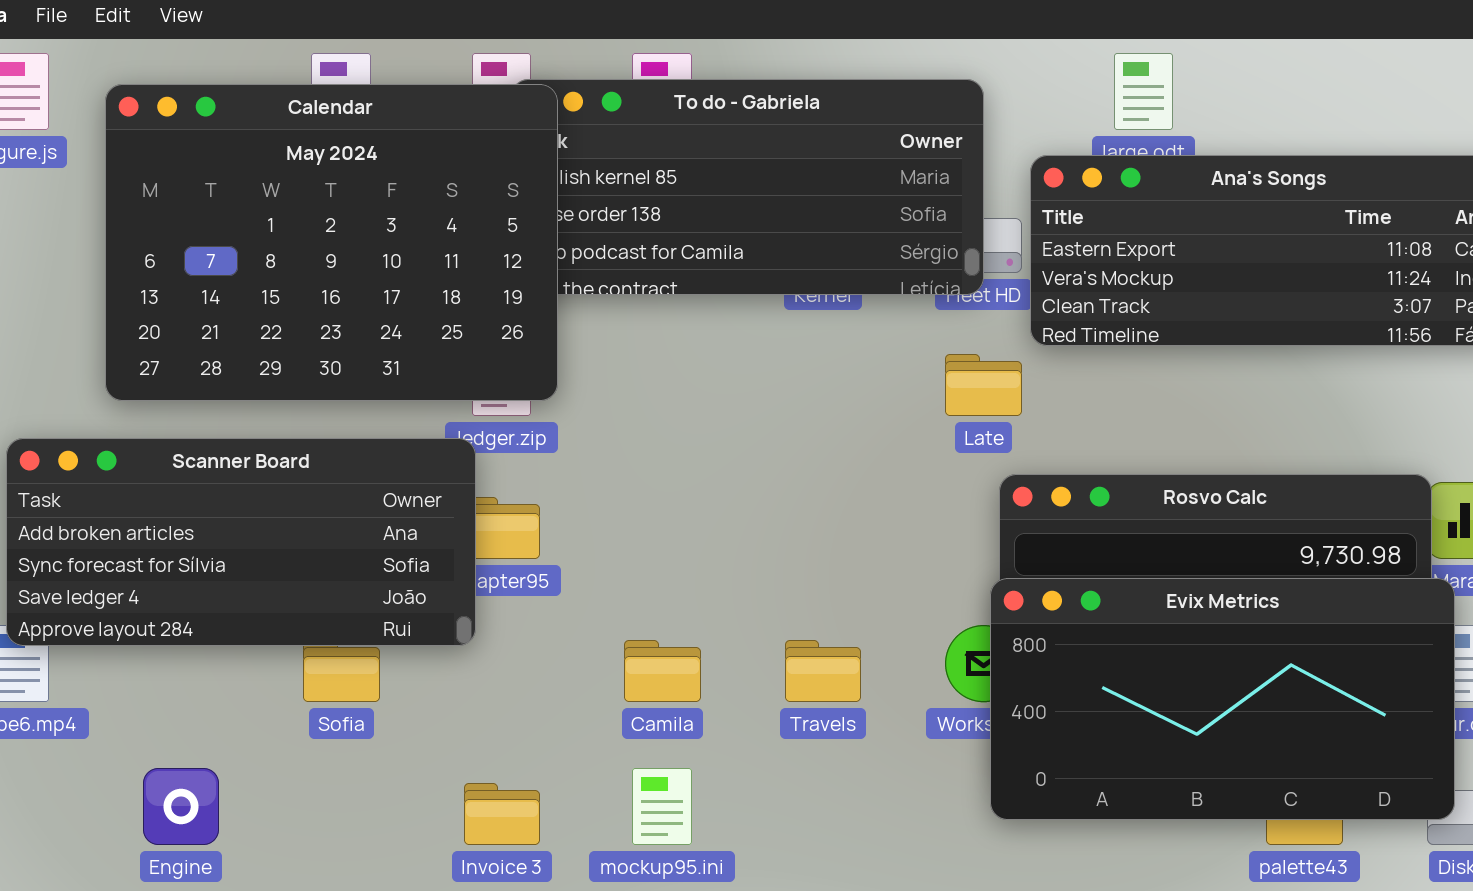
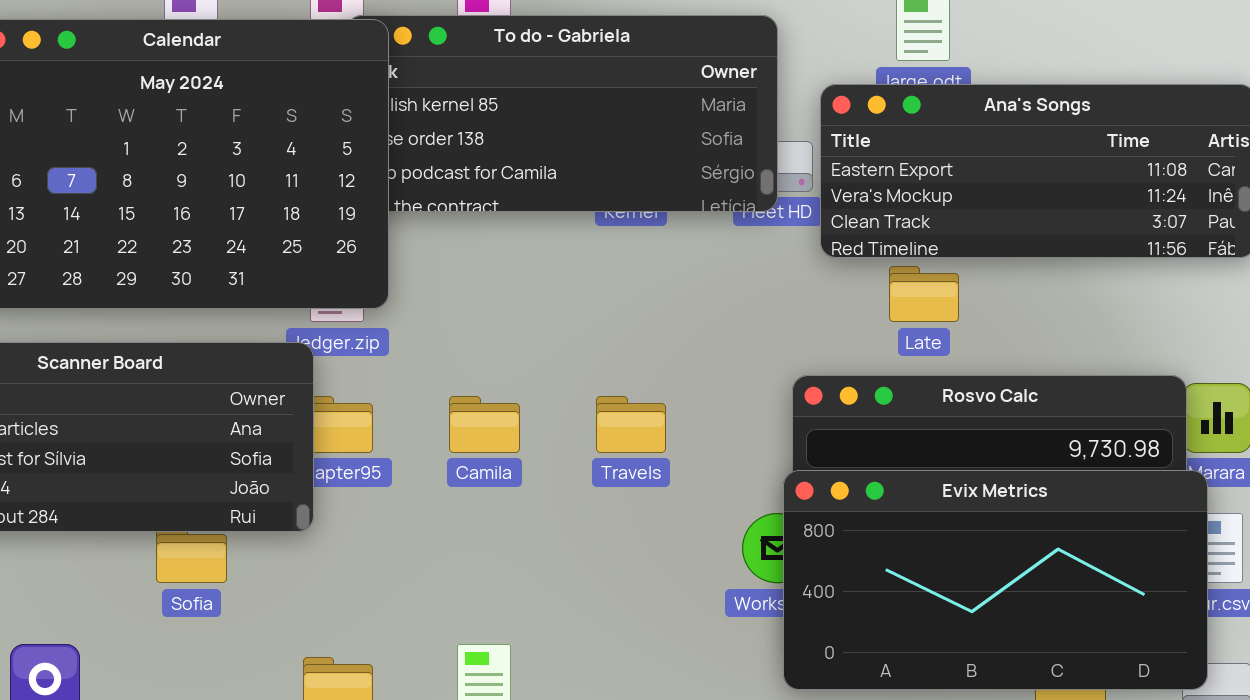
Late: [945,354,1022,416] -> [889,266,959,322], moved
Camila: [624,640,701,702] -> [449,396,520,453], moved
Travels: [785,640,861,702] -> [596,396,666,453], moved

